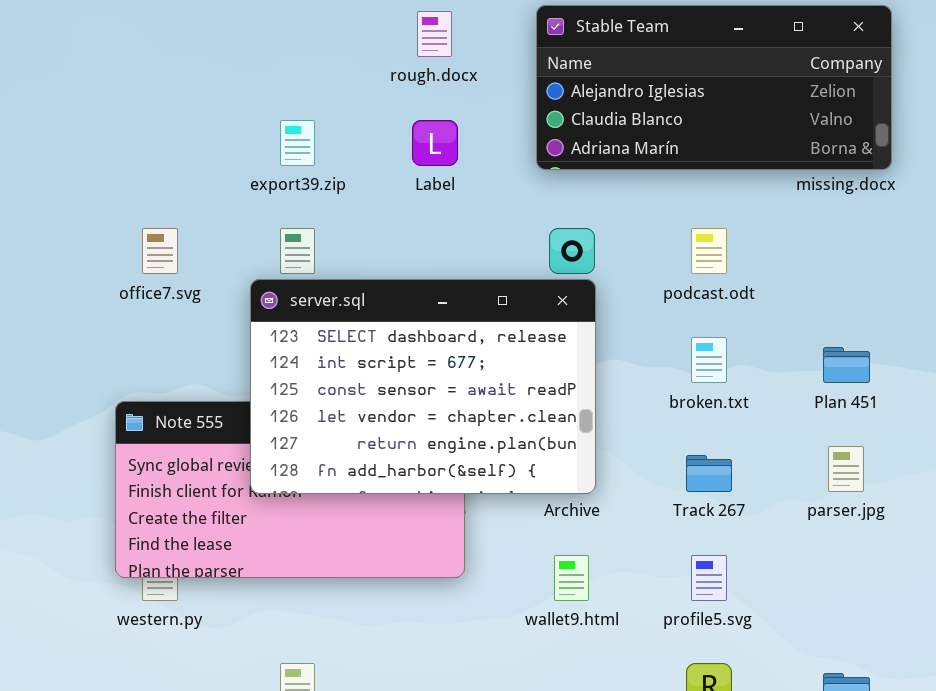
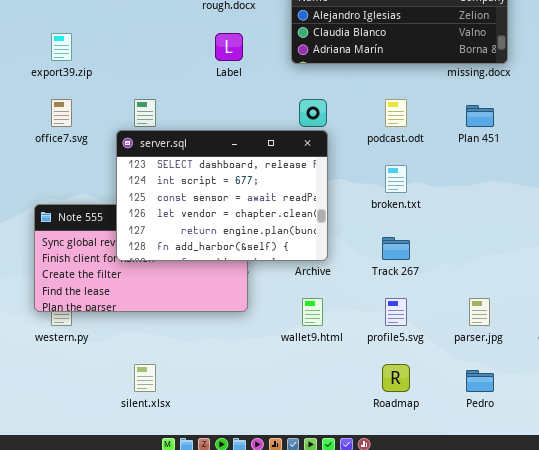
export39.zip: [280,120,315,166] -> [51,33,72,61], moved
Plan 451: [823,347,870,383] -> [466,105,494,127], moved
parser.jpg: [828,446,864,492] -> [469,298,490,326], moved

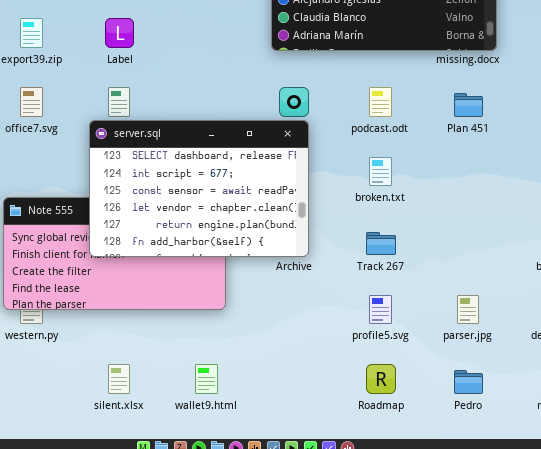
Label: [215,33,243,61] -> [105,18,134,48], moved
wallet9.html: [302,298,323,326] -> [195,364,218,394], moved

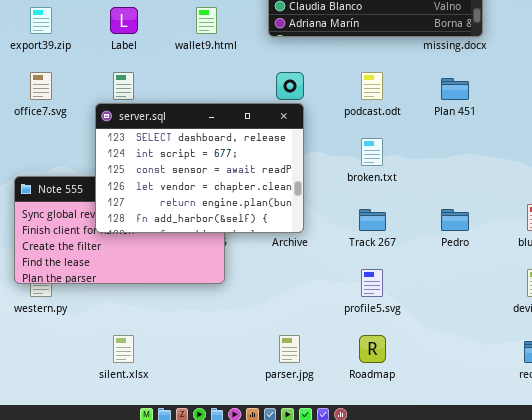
parser.jpg: [457,295,479,324] -> [279,335,300,363], moved
wallet9.html: [195,364,218,394] -> [196,7,217,34], moved
Pedro: [454,370,483,394] -> [441,209,469,231], moved

